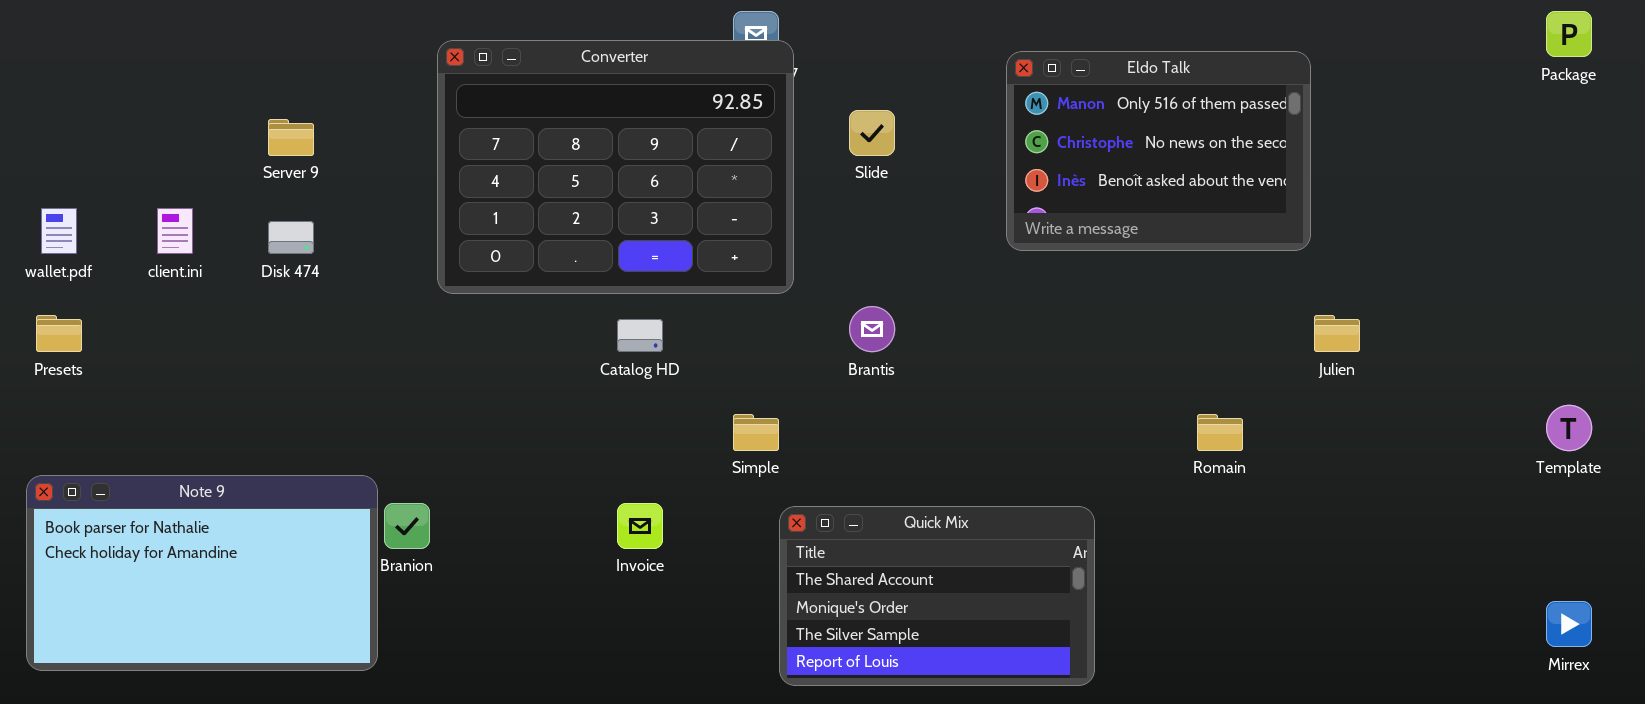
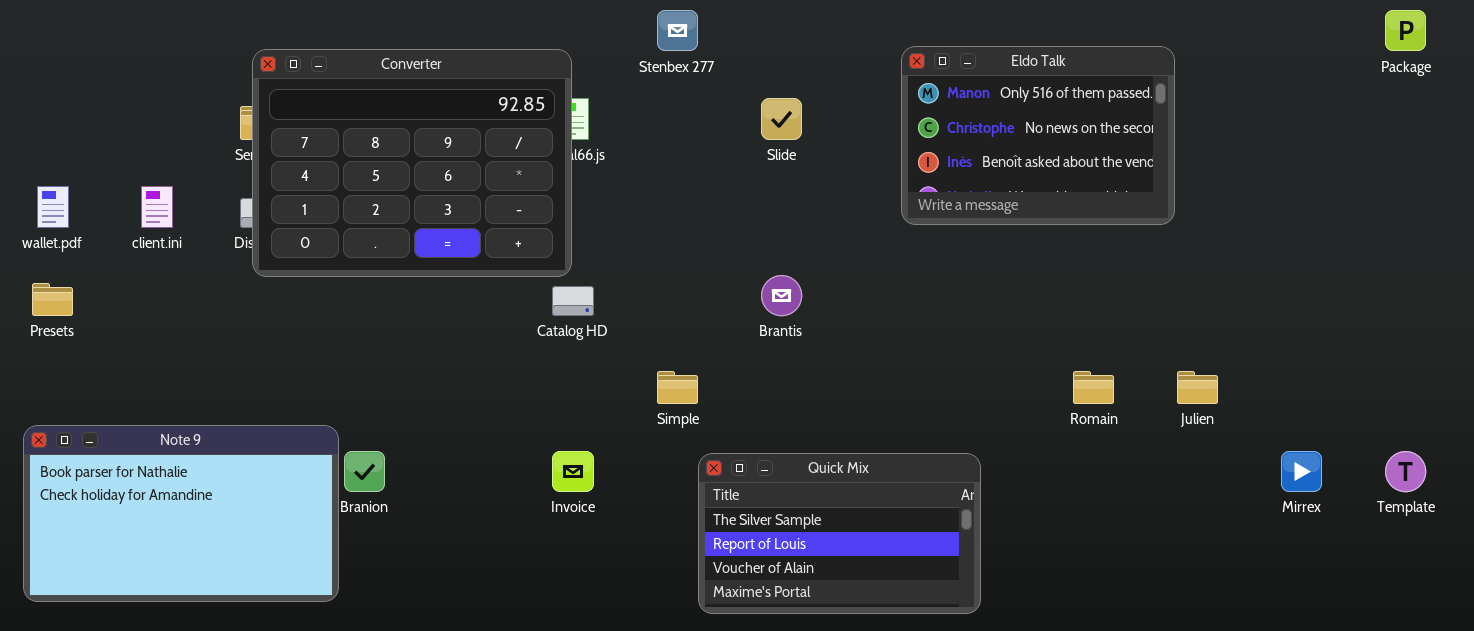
Converter: [437,40,794,294] -> [252,49,572,277], moved
Julien: [1314,315,1360,352] -> [1177,371,1218,404], moved
Template: [1546,405,1592,451] -> [1385,451,1426,492], moved
Quick Mix: [779,506,1095,686] -> [698,453,981,614], scrolled down 2 rows
Mirrex: [1546,601,1592,647] -> [1281,451,1322,492], moved

